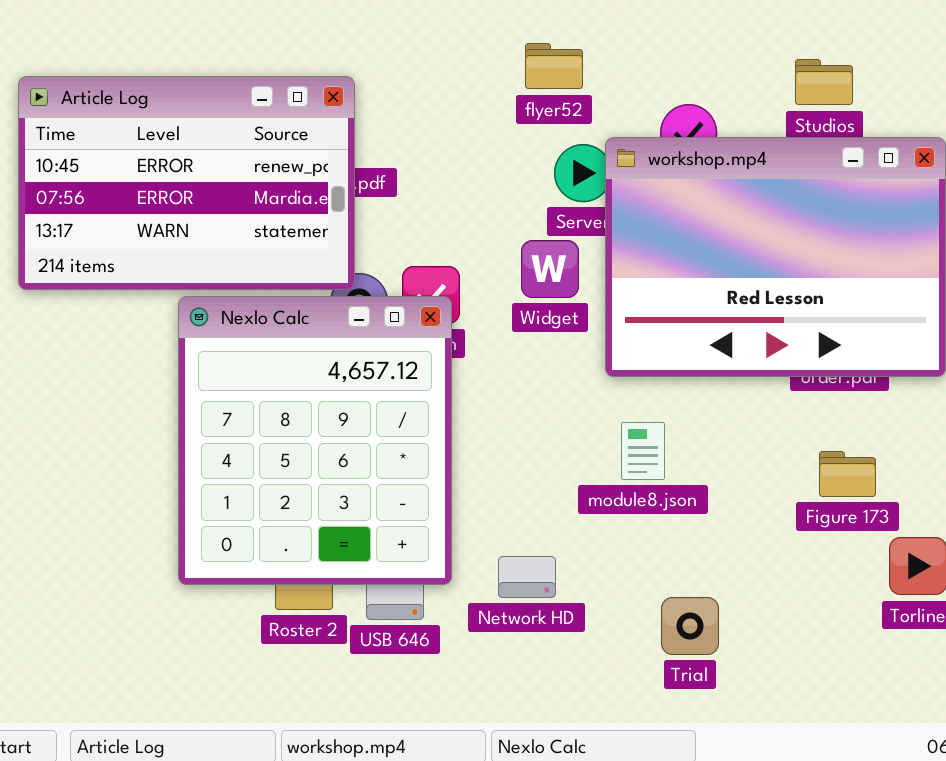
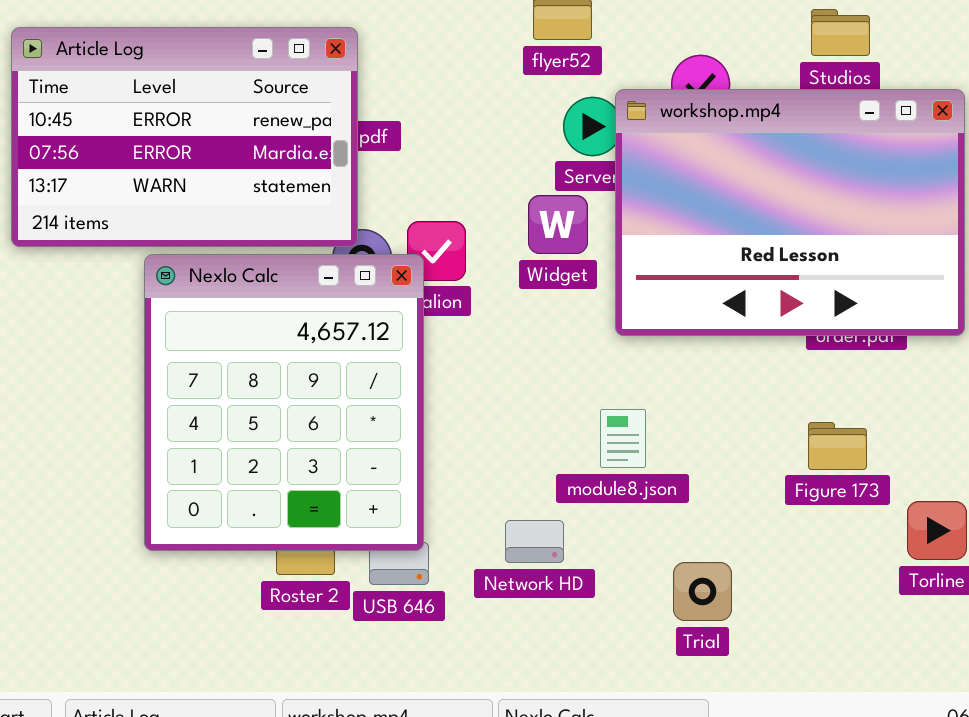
Nexlo Calc: [178,296,452,585] -> [144,254,424,551], moved
module8.json: [621,422,665,480] -> [600,409,646,468], moved
Figure 173: [819,451,876,497] -> [808,422,867,470], moved

